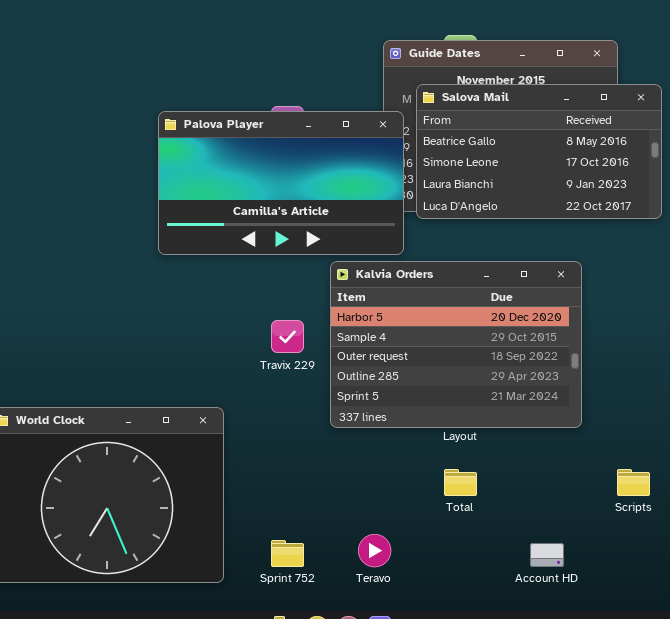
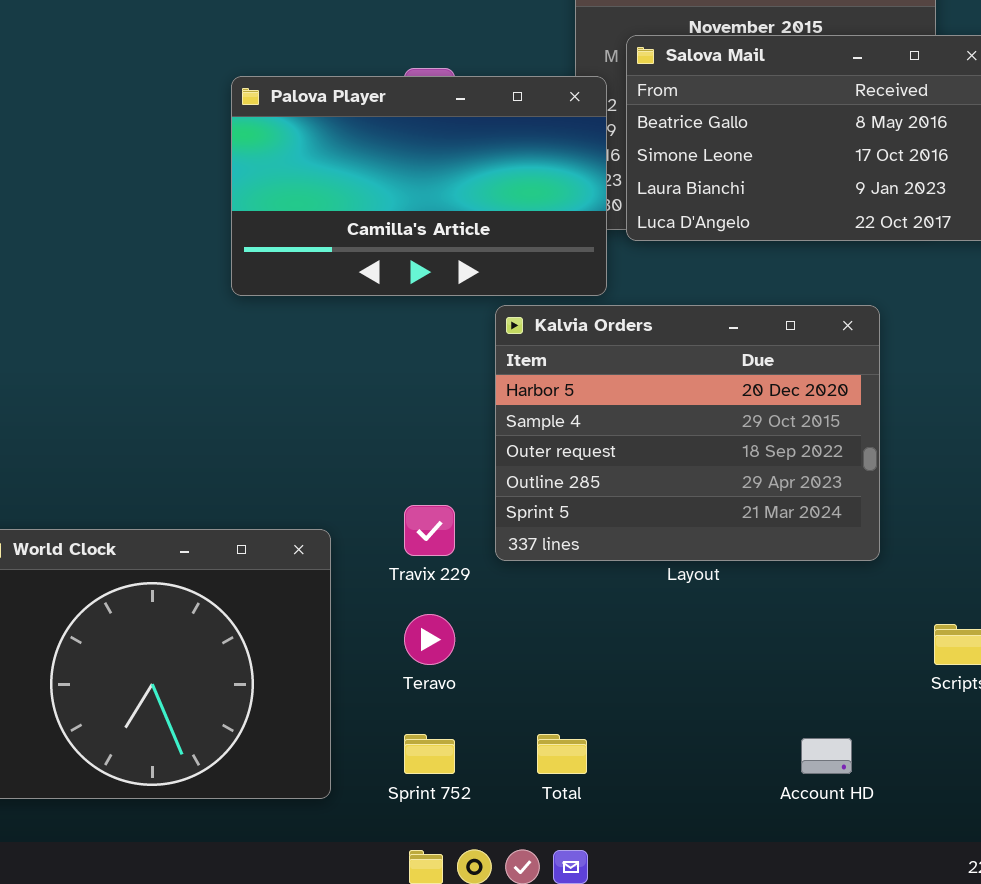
Travix 229: [271,320,304,353] -> [404,505,455,556], moved
Total: [444,469,477,496] -> [537,734,587,774], moved
Teravo: [358,534,391,567] -> [404,614,455,665], moved

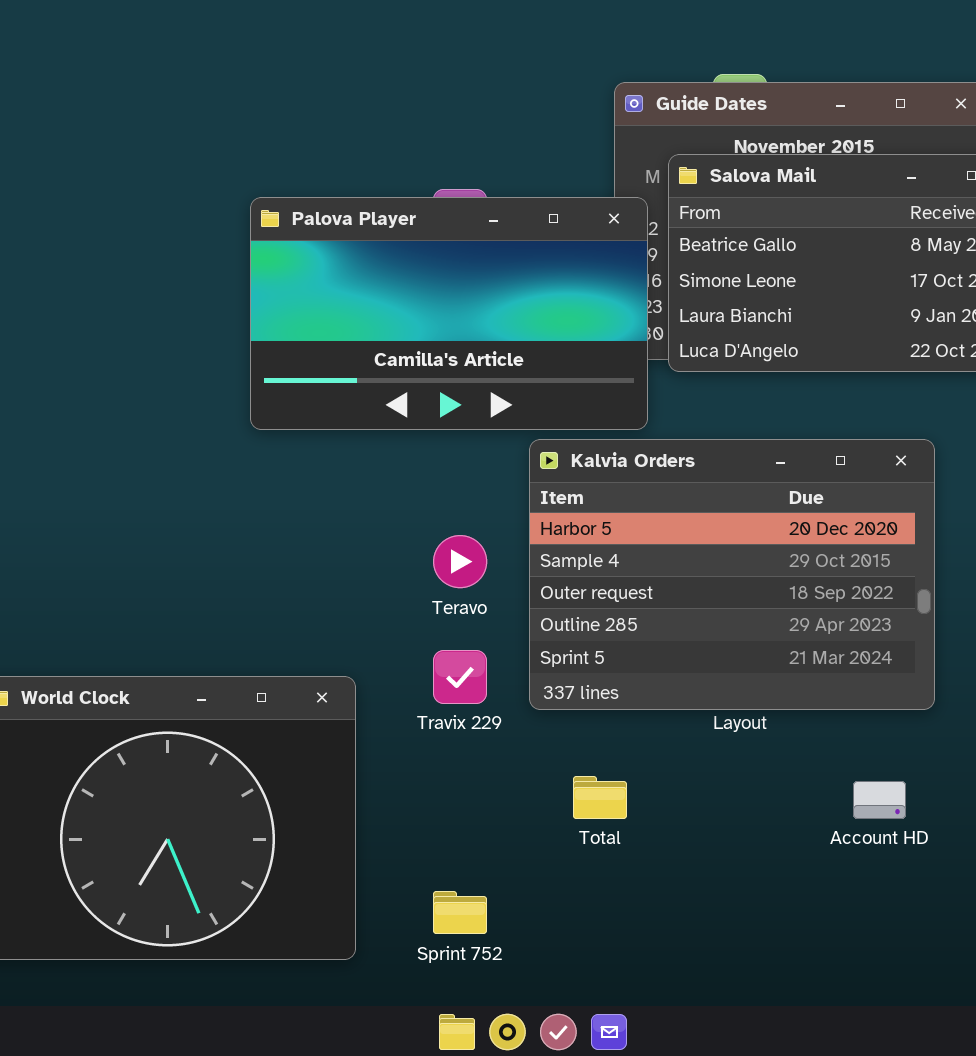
Teravo: [404,614,455,665] -> [433,535,487,588], moved
Total: [537,734,587,774] -> [573,776,627,819], moved
Account HD: [801,738,852,774] -> [853,781,906,819], moved

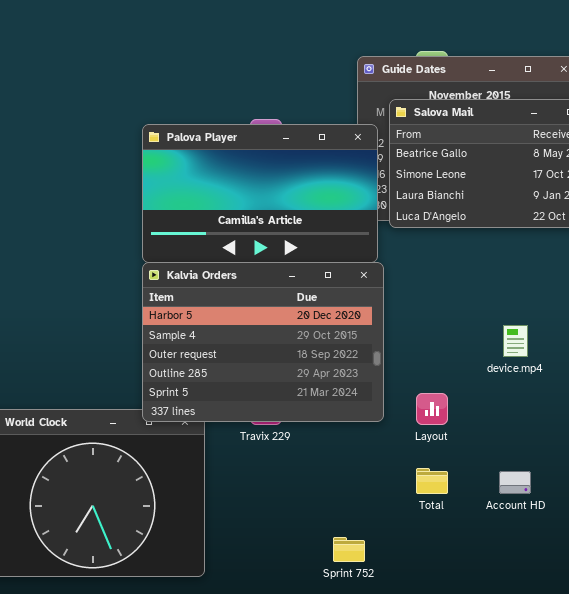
Kalvia Orders: [529,439,935,710] -> [142,262,384,422], moved
Total: [573,776,627,819] -> [416,468,448,494], moved
Sprint 752: [433,891,487,934] -> [333,537,365,562], moved

